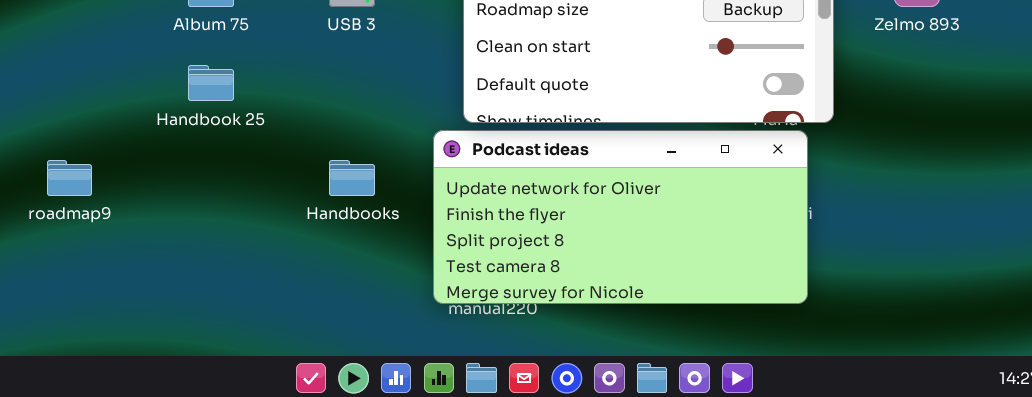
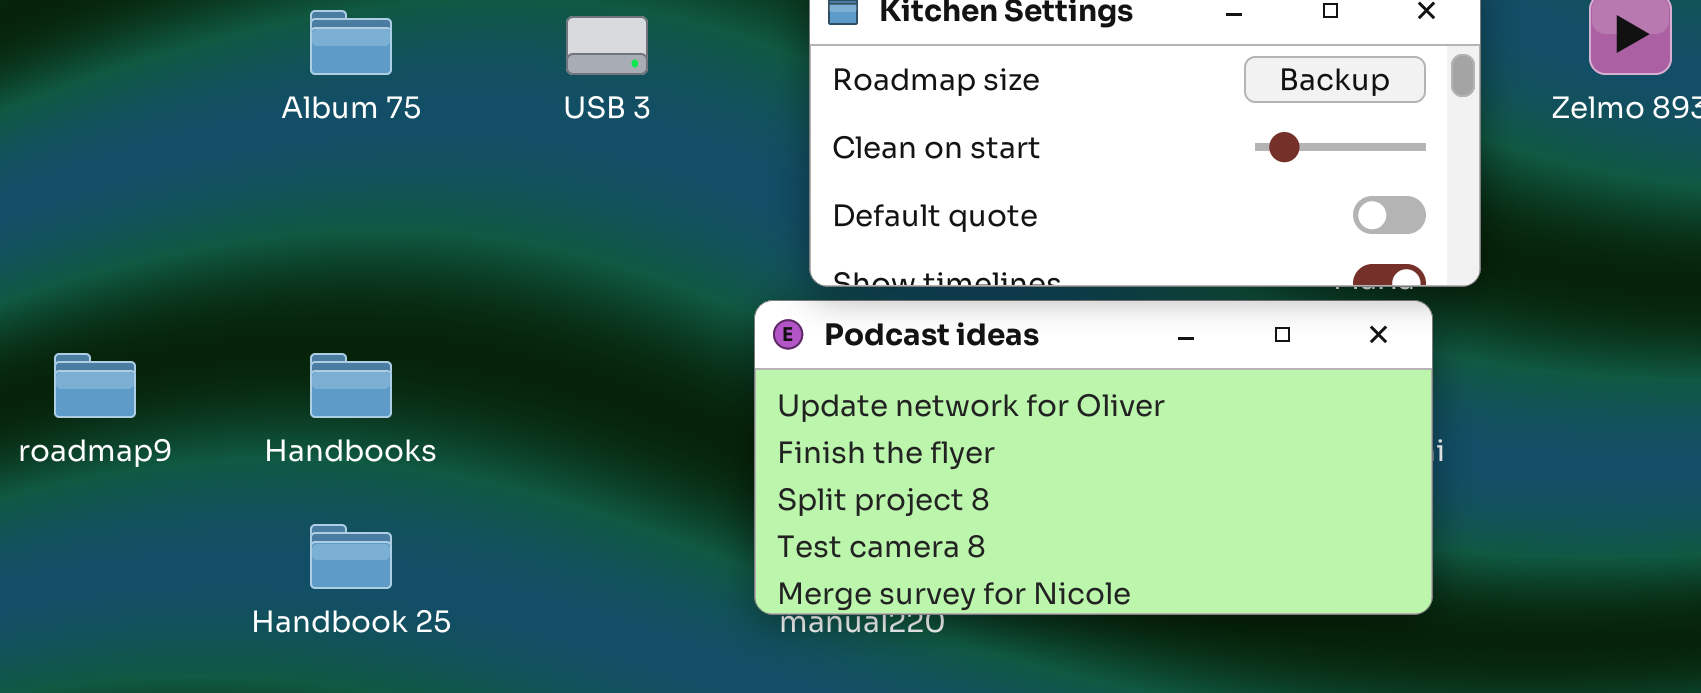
Handbook 25: [188,65,234,101] -> [310,524,392,589], moved
Handbooks: [329,160,375,196] -> [310,353,392,418], moved

